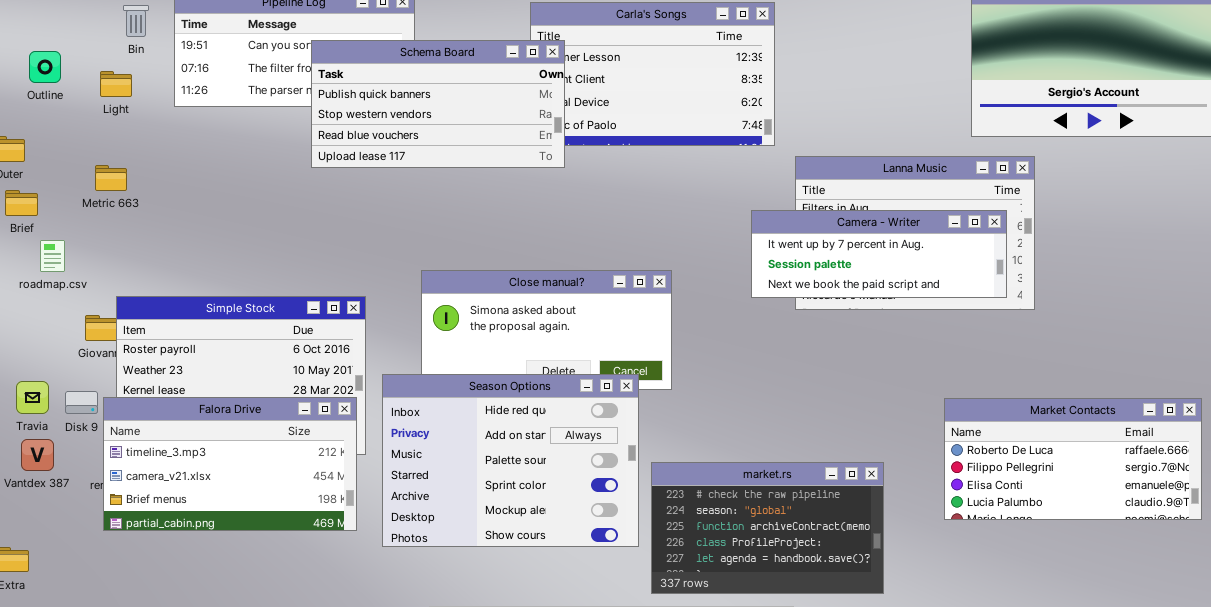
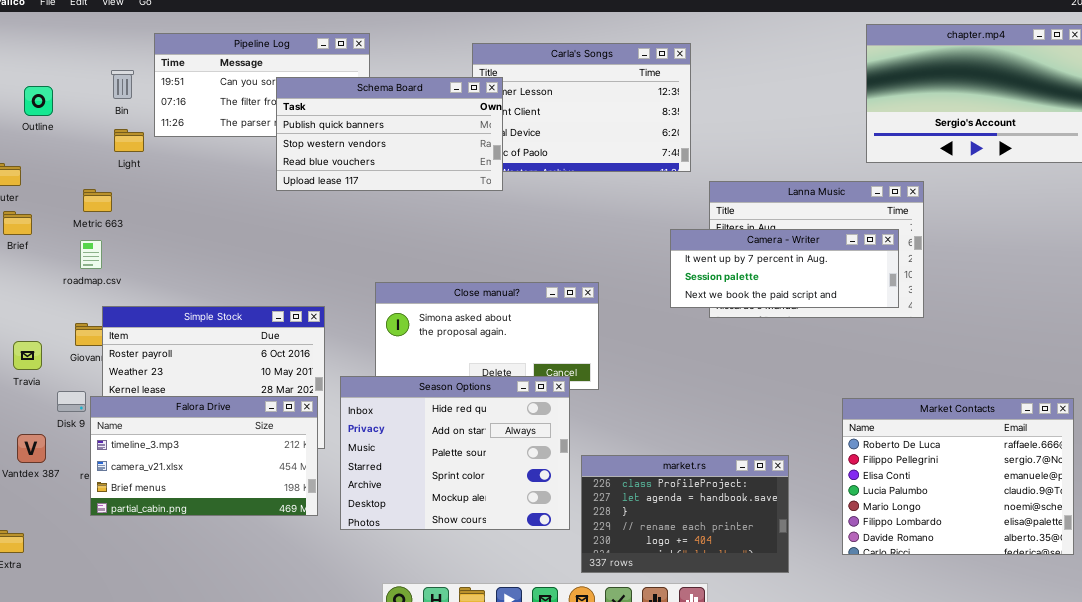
Bin: [123,5,149,37] -> [111,70,134,99], moved
Light: [100,71,132,97] -> [114,129,144,152], moved
roadmap.csv: [40,240,65,272] -> [80,240,102,269], moved
Travia: [16,381,49,414] -> [13,341,42,370], moved
Market Contacts: [944,398,1202,520] -> [842,398,1074,555], resized
market.rs: [651,462,884,594] -> [581,455,789,573], scrolled down 3 rows

